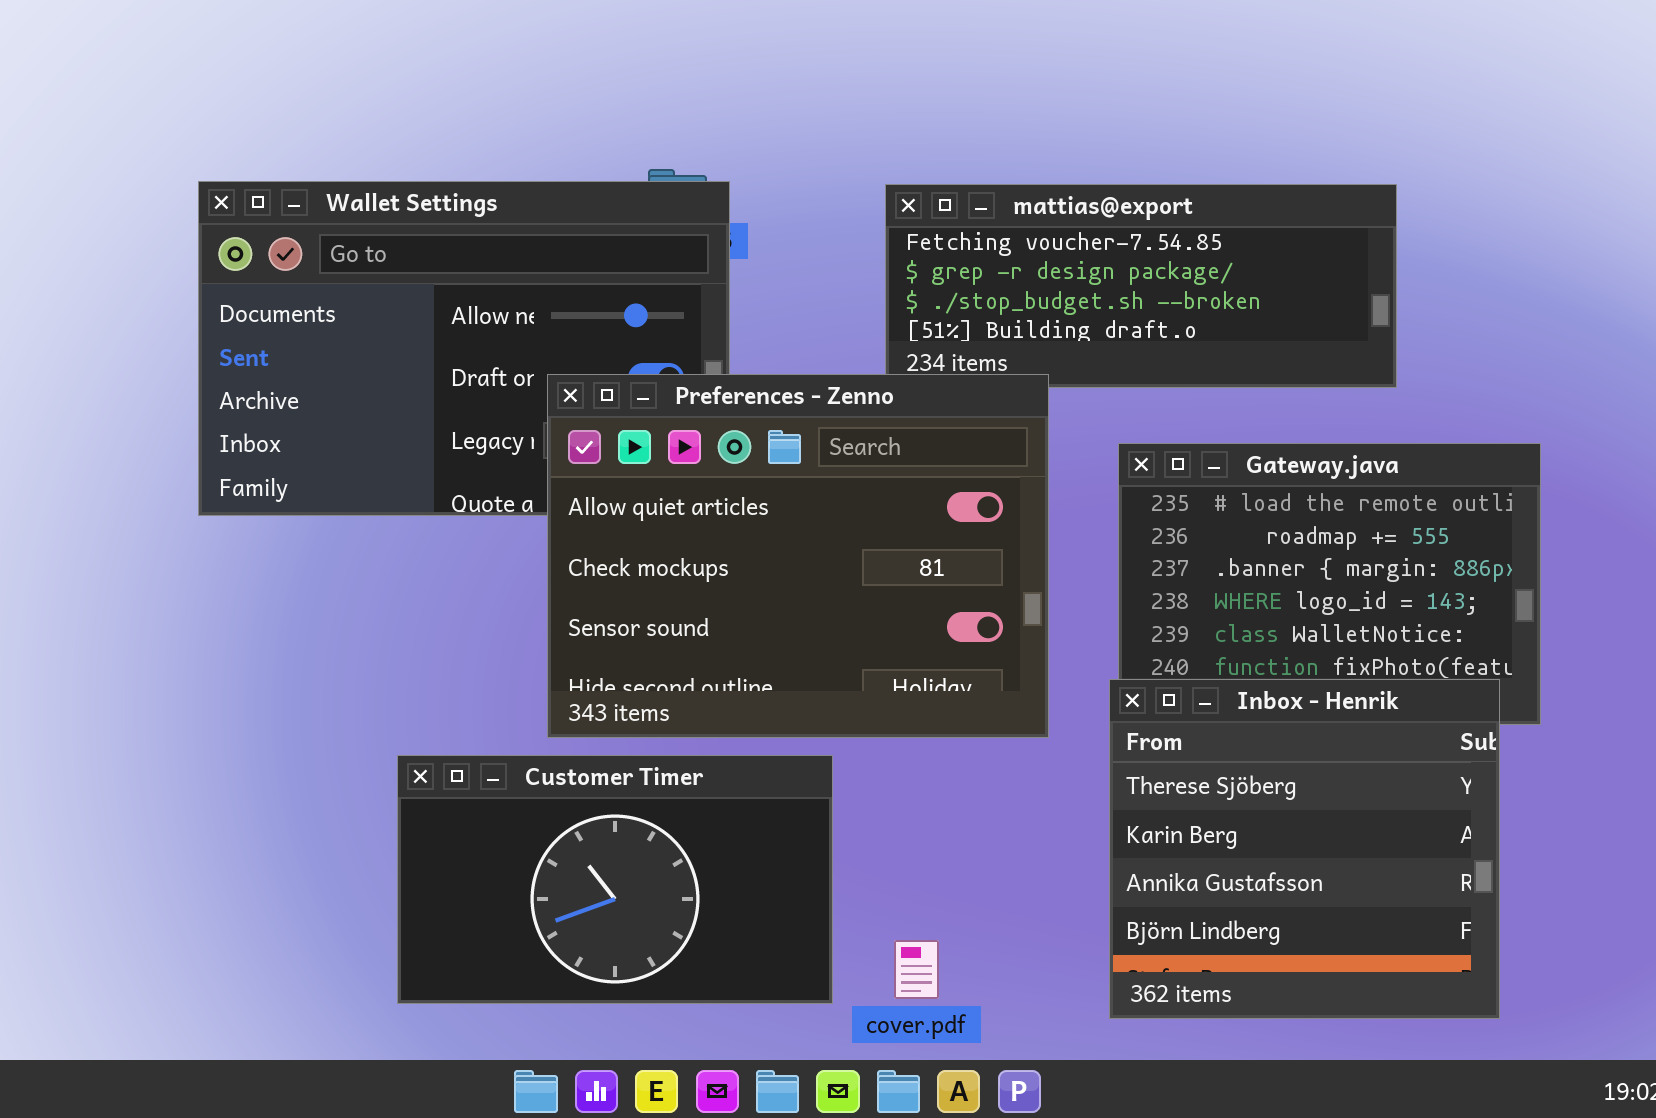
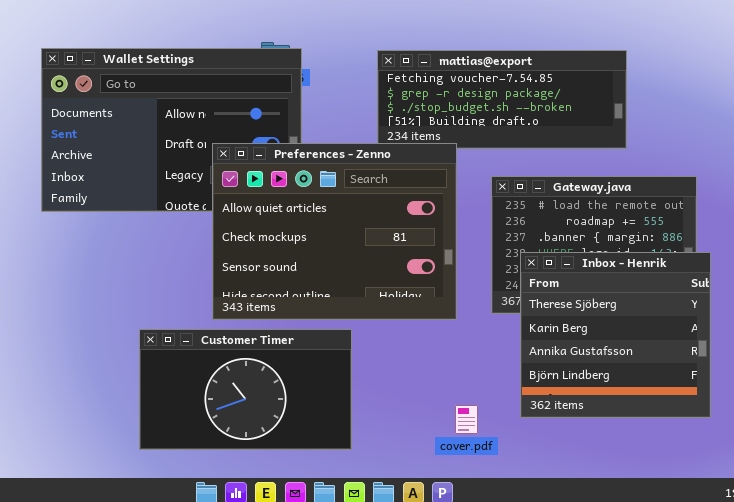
Inbox - Henrik: [1109,679,1500,1019] -> [520,252,711,418], moved
cover.pdf: [894,940,939,999] -> [455,405,478,434], moved

